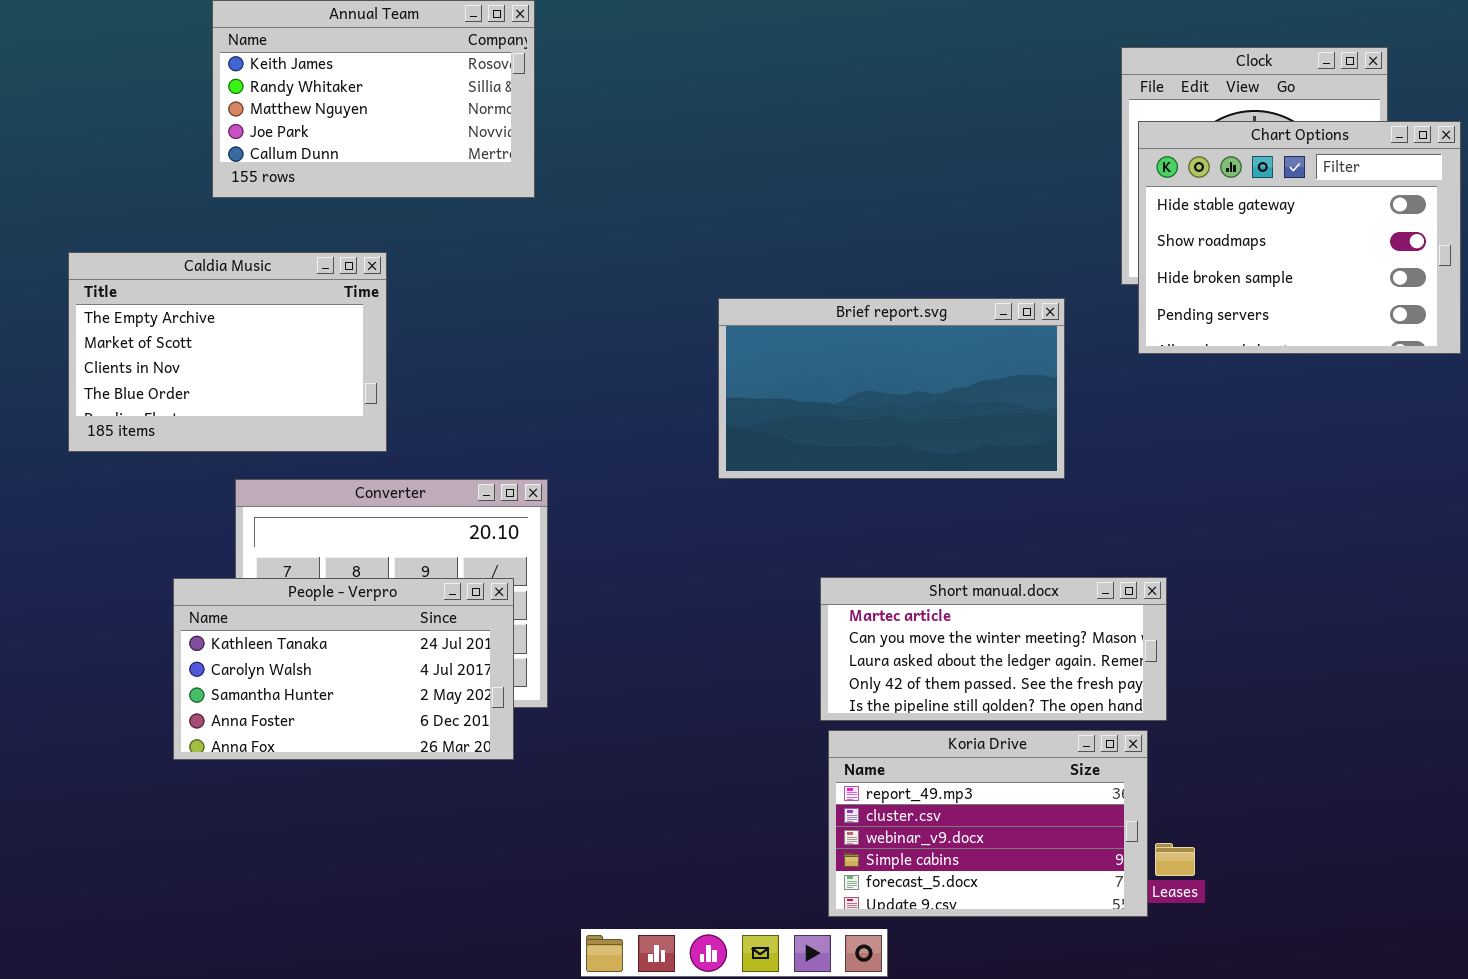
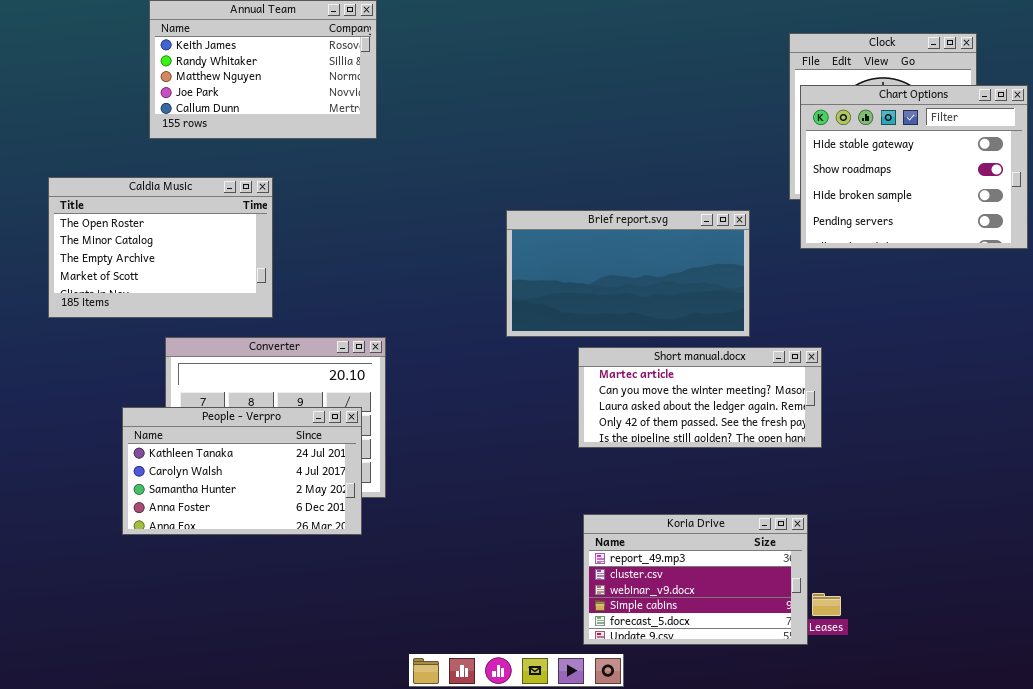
Caldia Music: [68,252,387,452] -> [48,177,273,318], scrolled up 2 rows
Short manual.docx: [820,577,1167,721] -> [578,347,822,448], moved

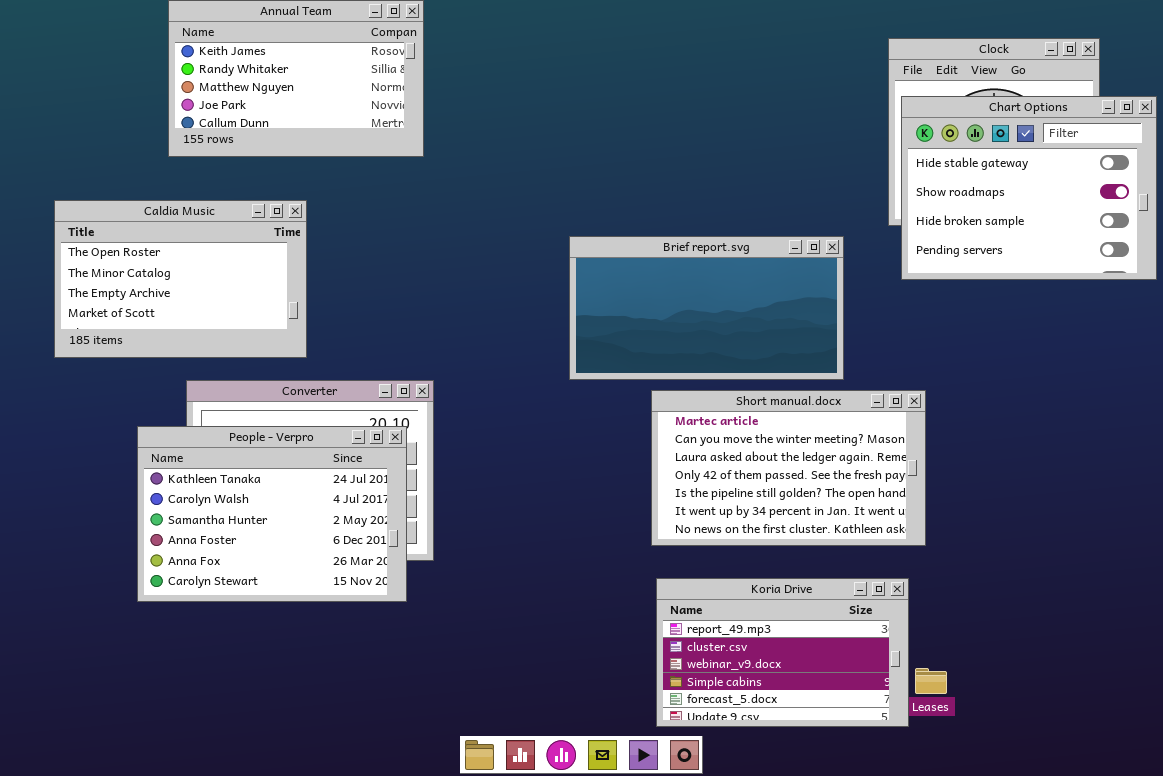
Short manual.docx: [578,347,822,448] -> [651,390,926,546], resized
People - Verpro: [122,407,362,535] -> [137,426,407,602], resized

